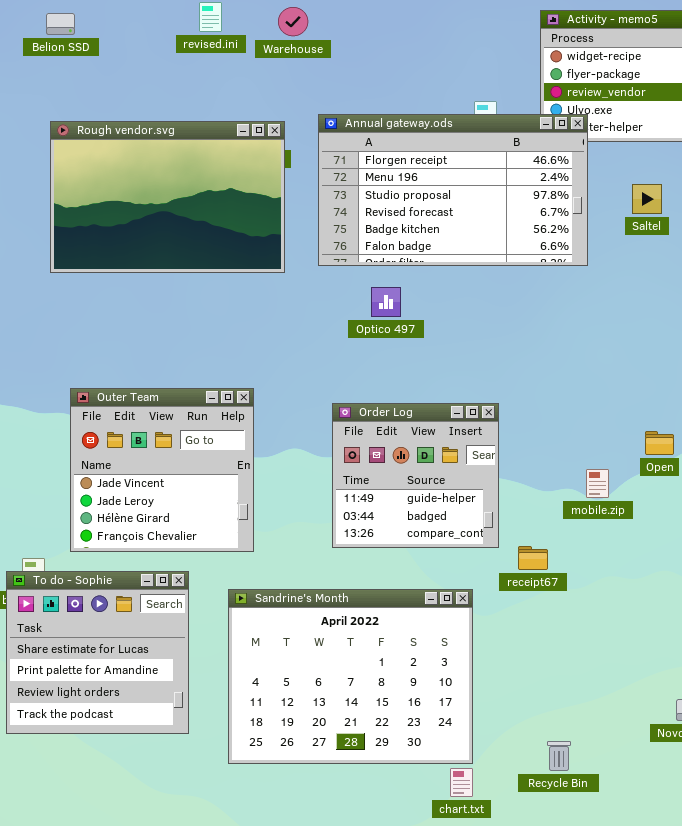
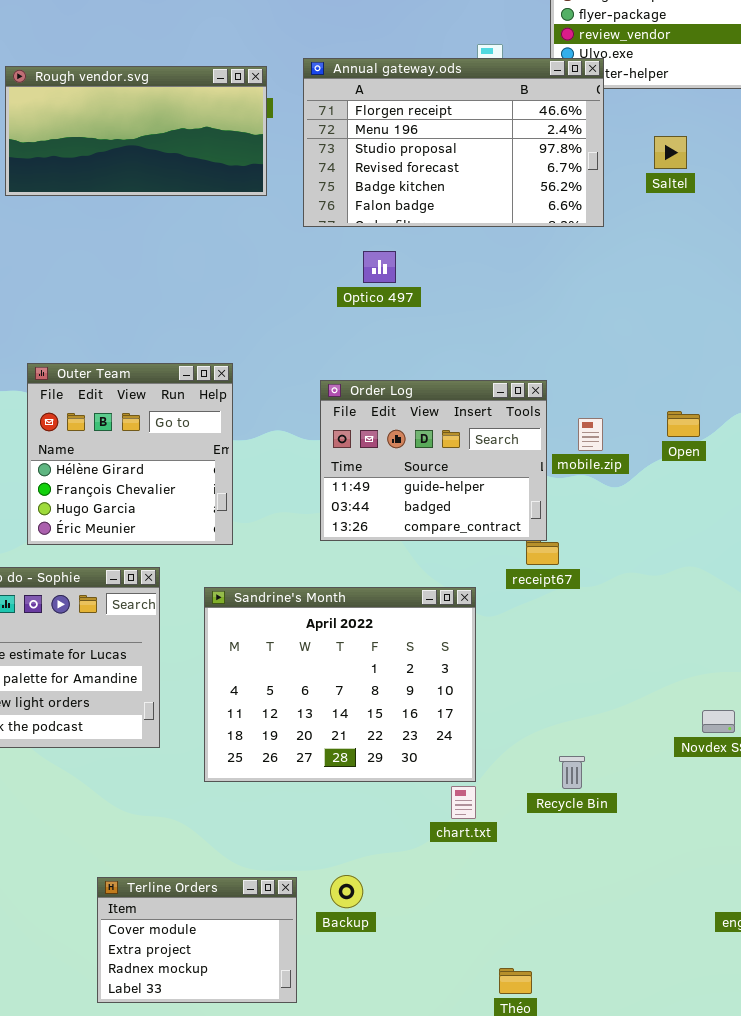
Rough vendor.svg: [50,121,285,273] -> [5,66,267,196], resized
Outer Team: [70,388,254,552] -> [27,363,233,545], scrolled down 2 rows
Order Log: [332,403,499,548] -> [320,380,547,541], resized
mobile.zip: [586,469,609,498] -> [578,418,603,451], moved

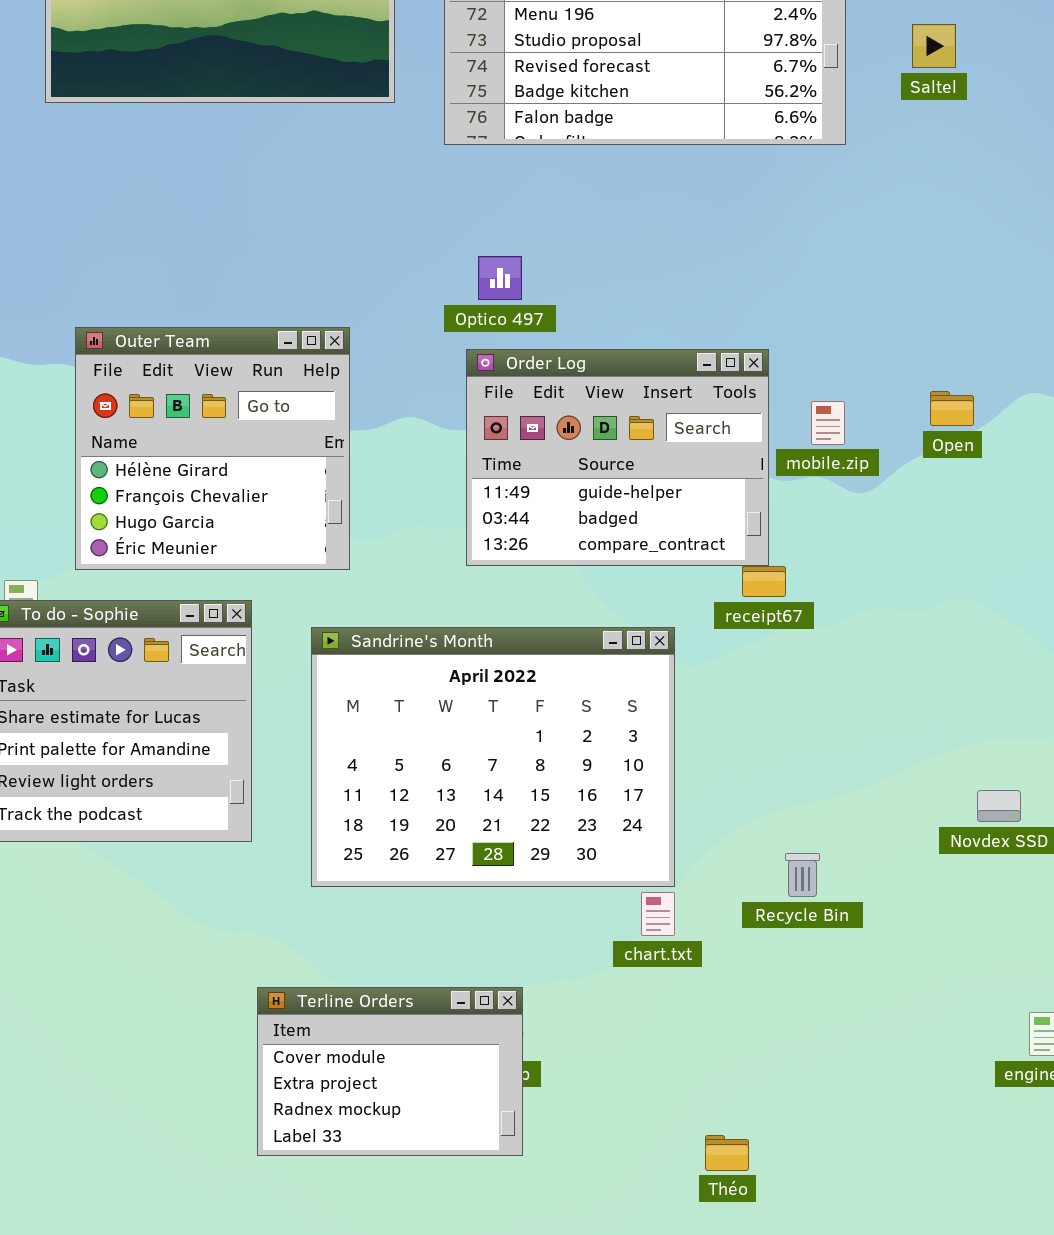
Optico 497: [363,251,396,283] -> [478,256,522,300], moved
Terline Orders: [97,877,297,1003] -> [257,987,523,1156], moved

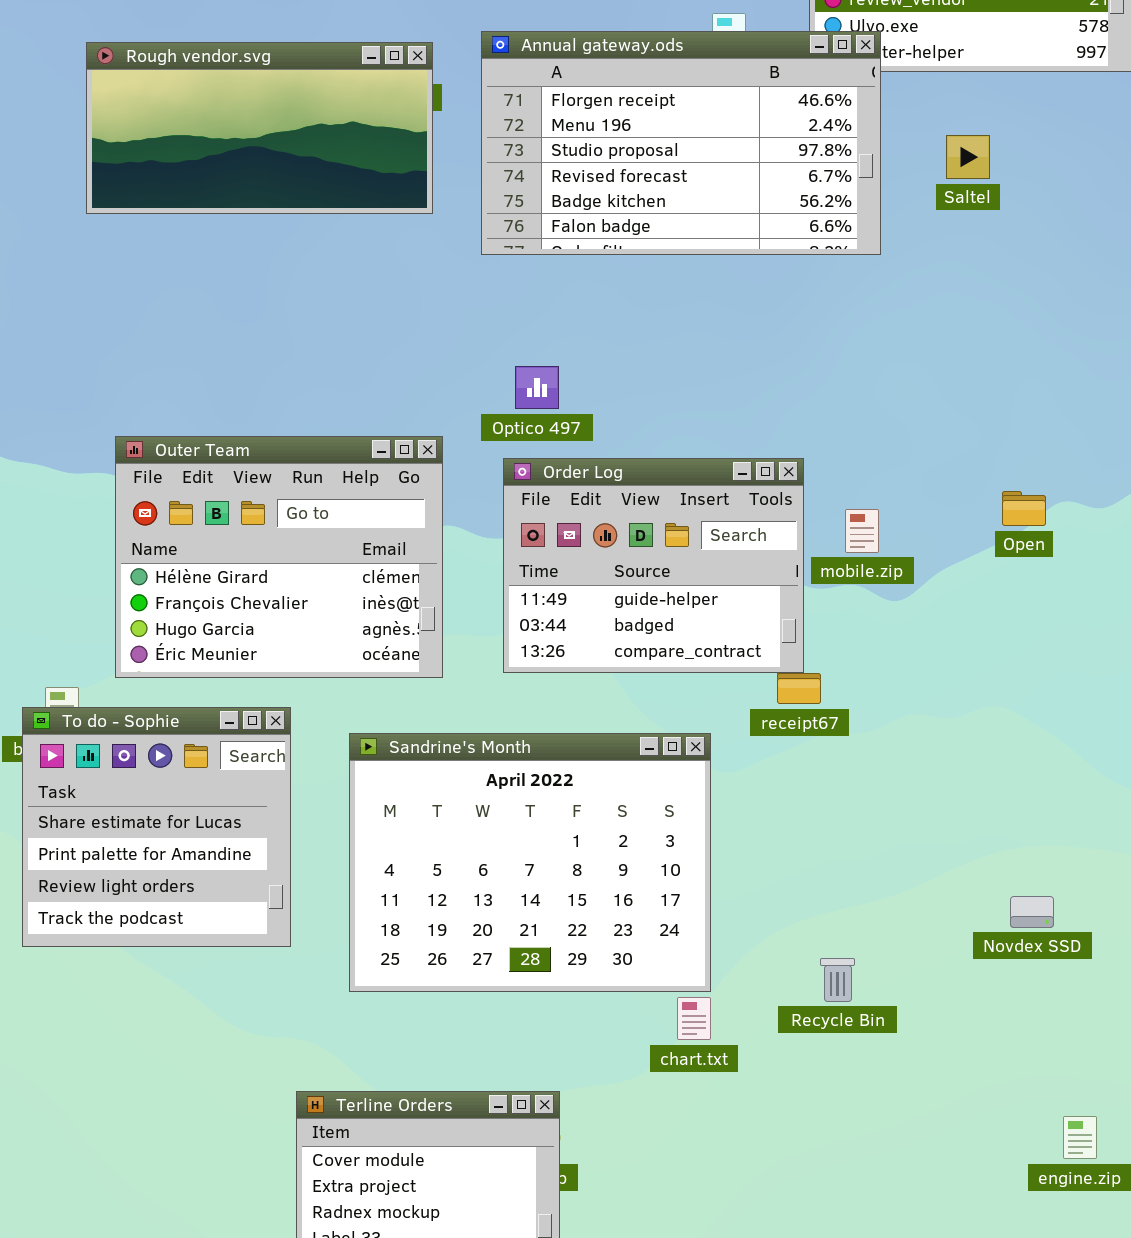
Outer Team: [75,327,350,570] -> [115,436,443,678], resized
Open: [930,391,974,426] -> [1002,491,1046,526], moved

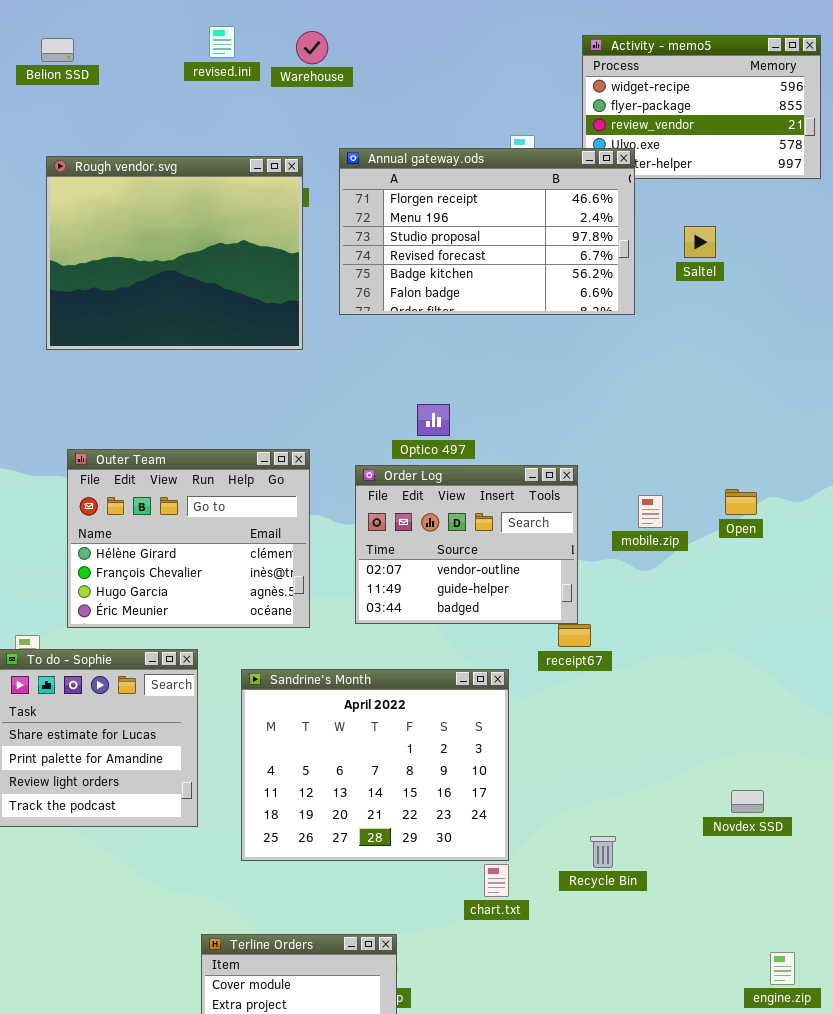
Rough vendor.svg: [86,42,433,214] -> [46,156,303,350], resized
Optico 497: [515,366,559,409] -> [417,404,450,436], moved
Order Log: [503,458,804,673] -> [355,465,578,624], scrolled up 1 row
mobile.zip: [845,509,879,553] -> [638,495,663,528], moved

